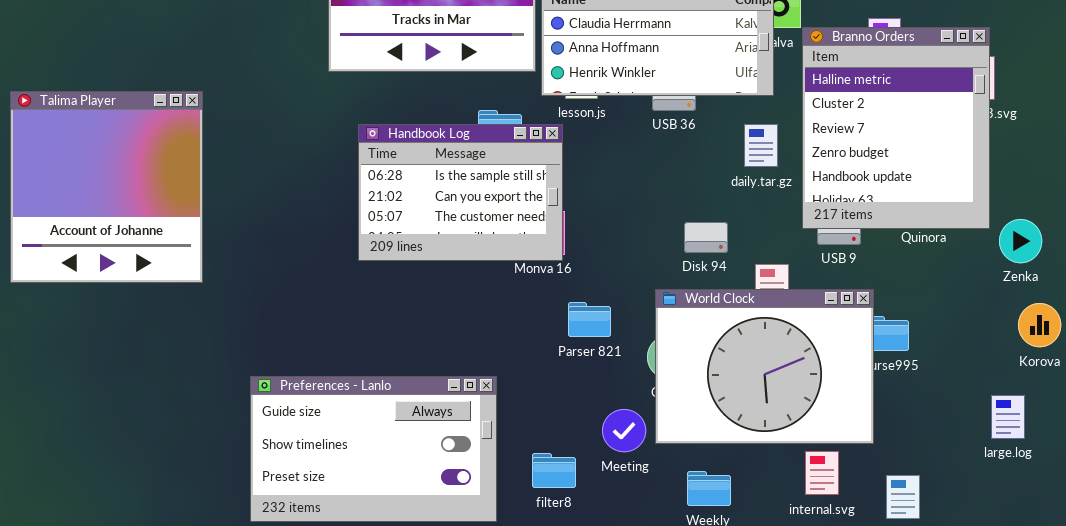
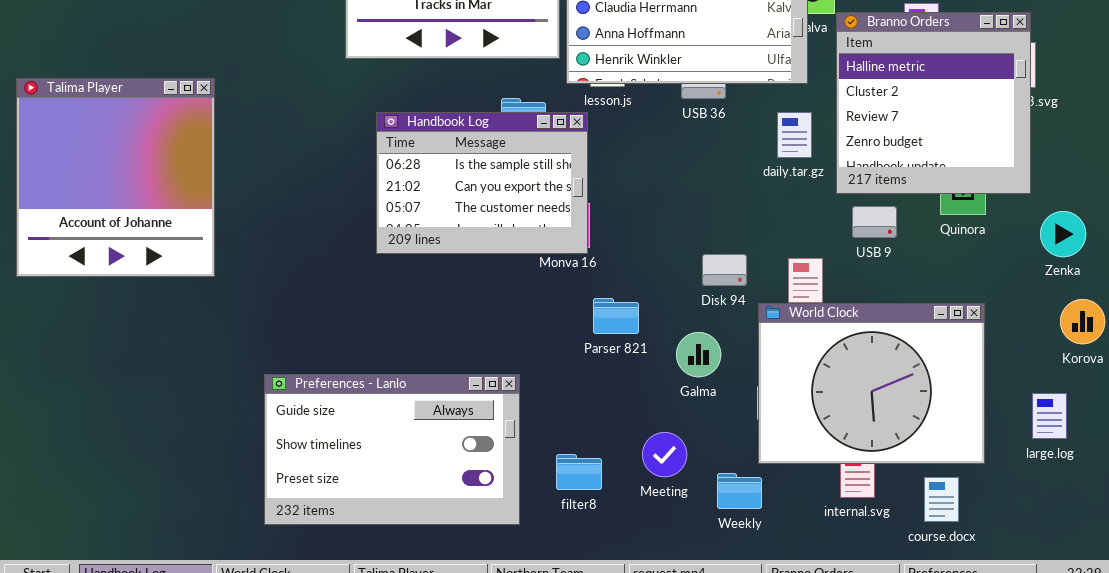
Branno Orders: [802,27,990,229] -> [836,12,1031,194], resized
Disk 94: [684,222,728,253] -> [702,254,747,286], moved
World Clock: [655,289,874,444] -> [758,303,985,464], moved
Meeting: [602,409,646,452] -> [642,432,687,477], moved

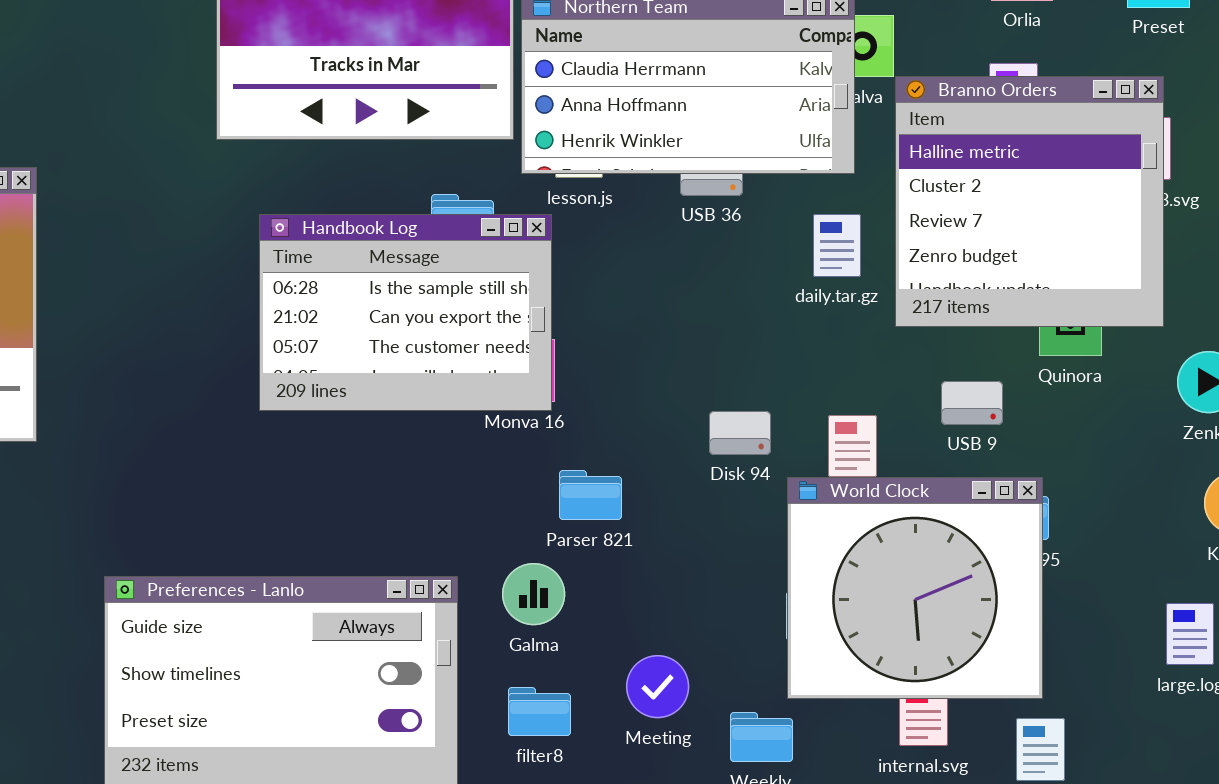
USB 9: [852,206,897,238] -> [941,381,1003,425], moved
World Clock: [758,303,985,464] -> [787,477,1043,699], resized
Galma: [676,332,721,377] -> [502,563,565,625], moved

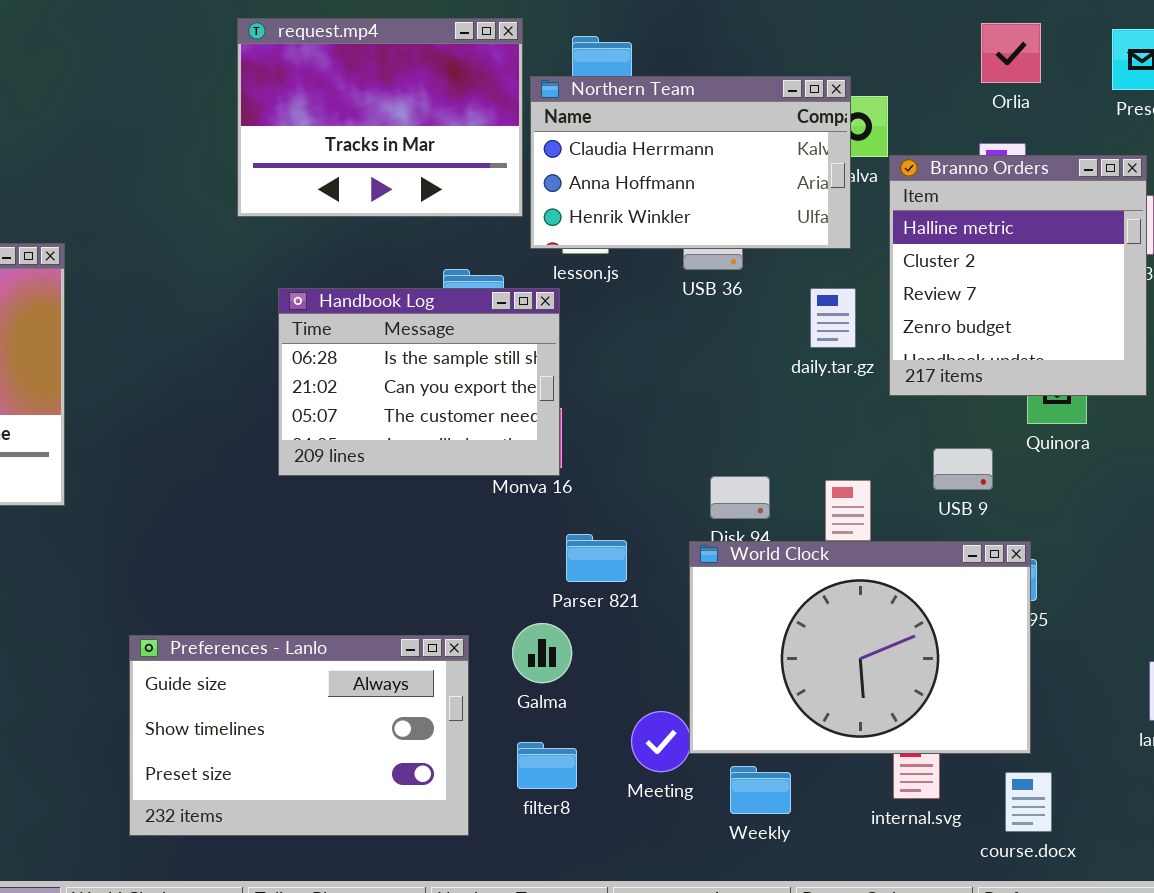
World Clock: [787,477,1043,699] -> [689,541,1031,754], resized

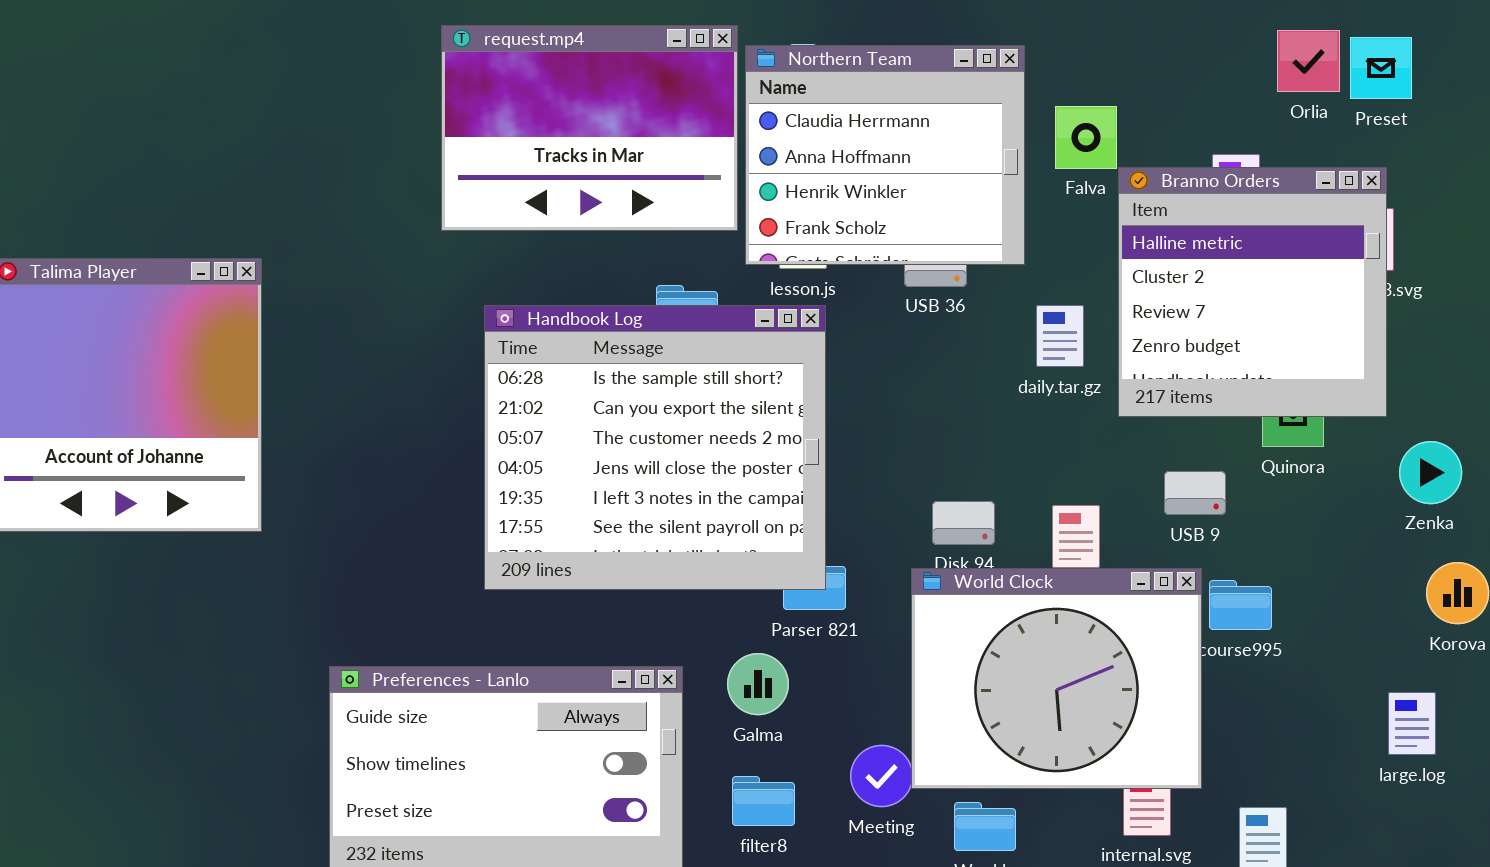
Orlia: [981,23,1041,83] -> [1277,30,1340,92], moved
Northern Team: [530,76,851,249] -> [745,45,1025,265], resized
Handbook Log: [278,288,560,476] -> [484,305,826,590], resized
World Clock: [689,541,1031,754] -> [911,568,1202,789], resized

